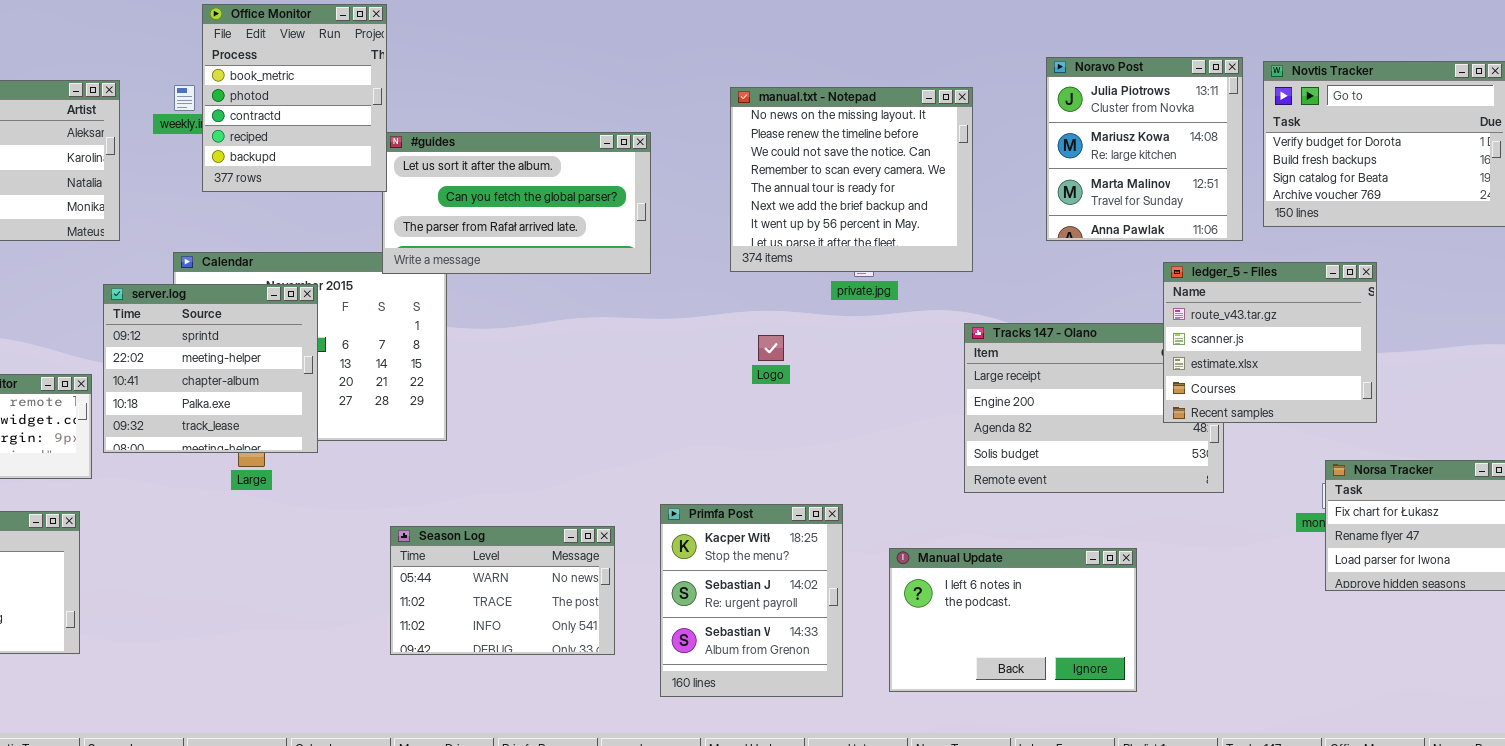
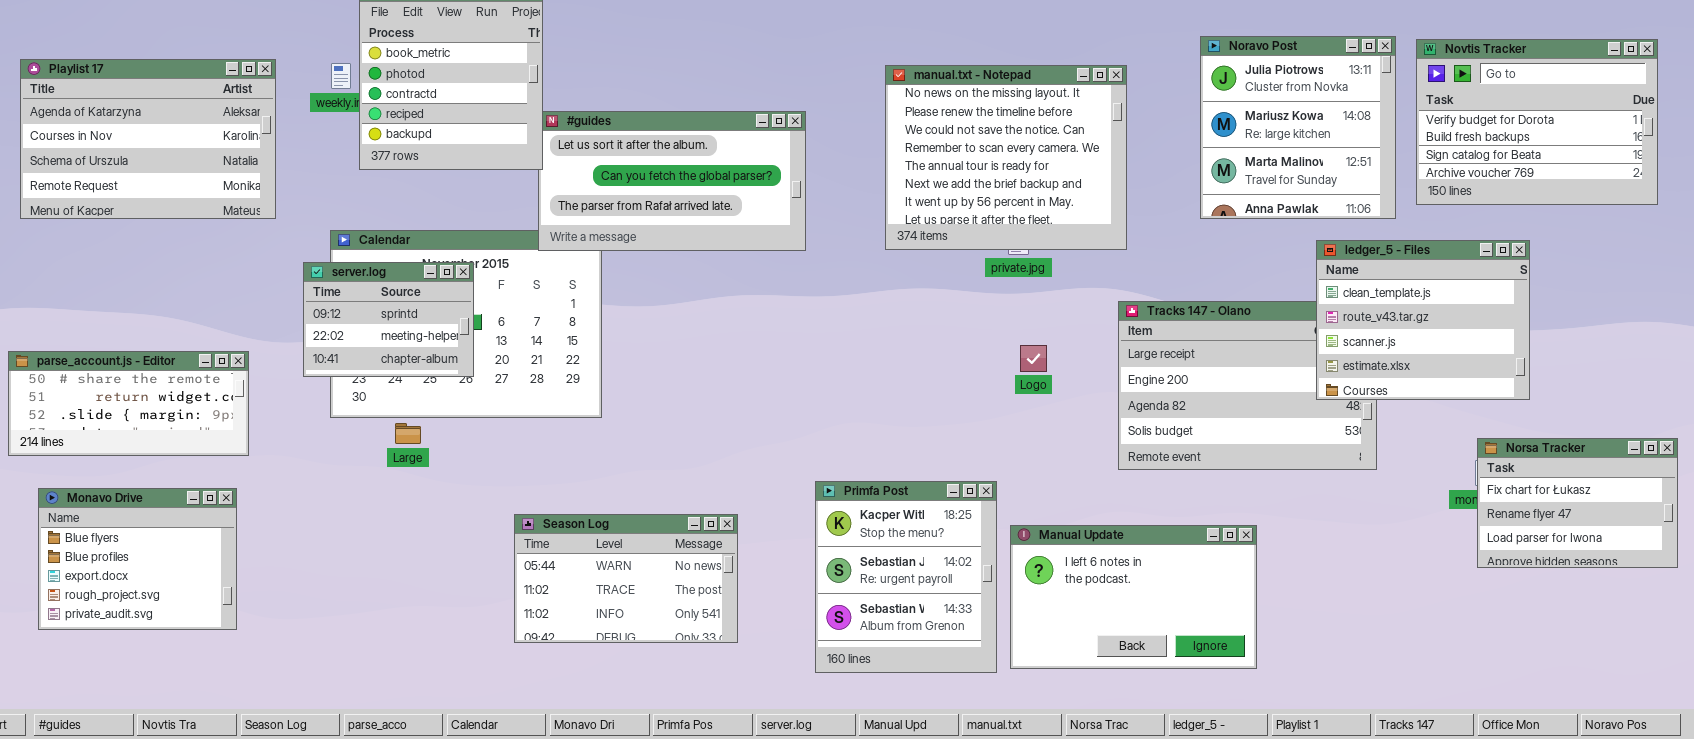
ledger_5 - Files: [1163,262,1377,423] -> [1316,240,1530,400], scrolled up 1 row
server.log: [103,284,318,453] -> [303,262,474,377], resized
Logo: [758,335,784,361] -> [1020,345,1047,372], moved
Season Log: [390,526,615,655] -> [514,514,738,643], moved
Manual Update: [889,548,1137,692] -> [1010,525,1257,669], moved

